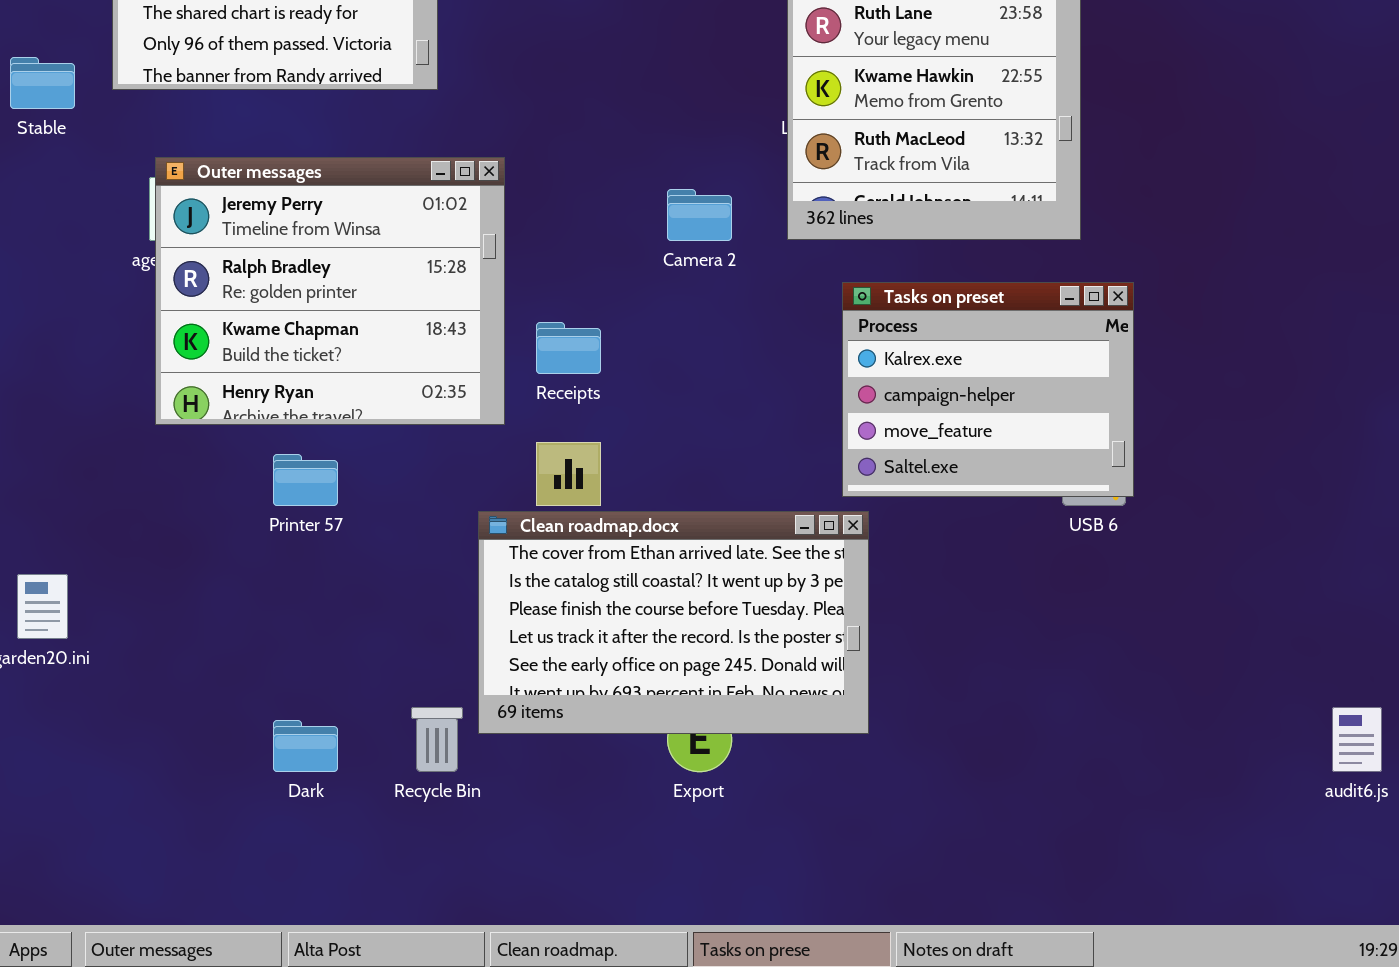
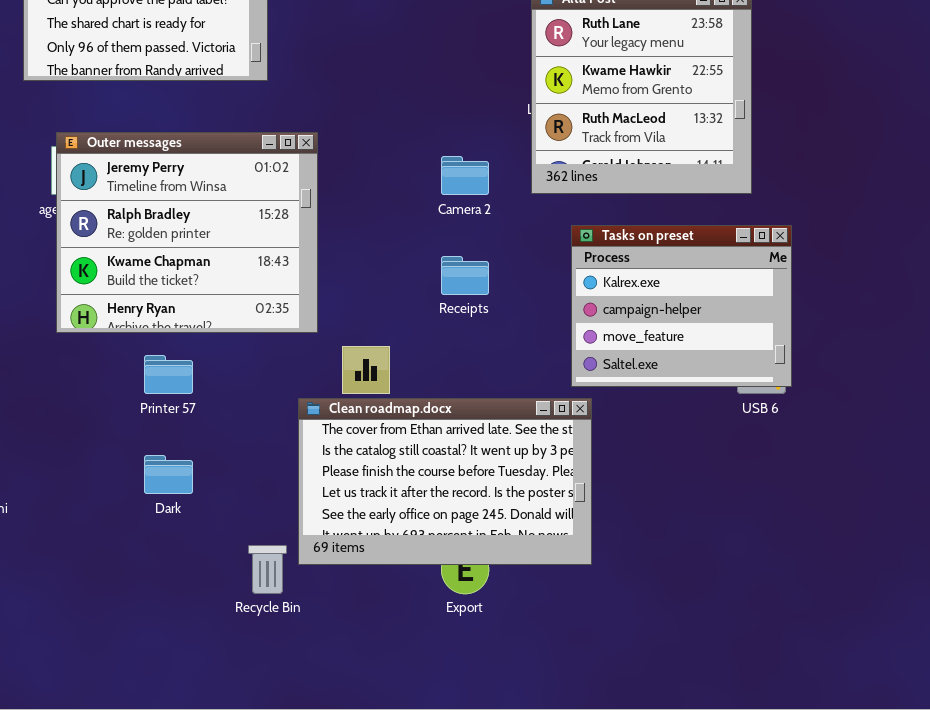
Receipts: [536,322,601,374] -> [441,256,489,295], moved
Dark: [273,720,338,772] -> [144,455,193,494], moved

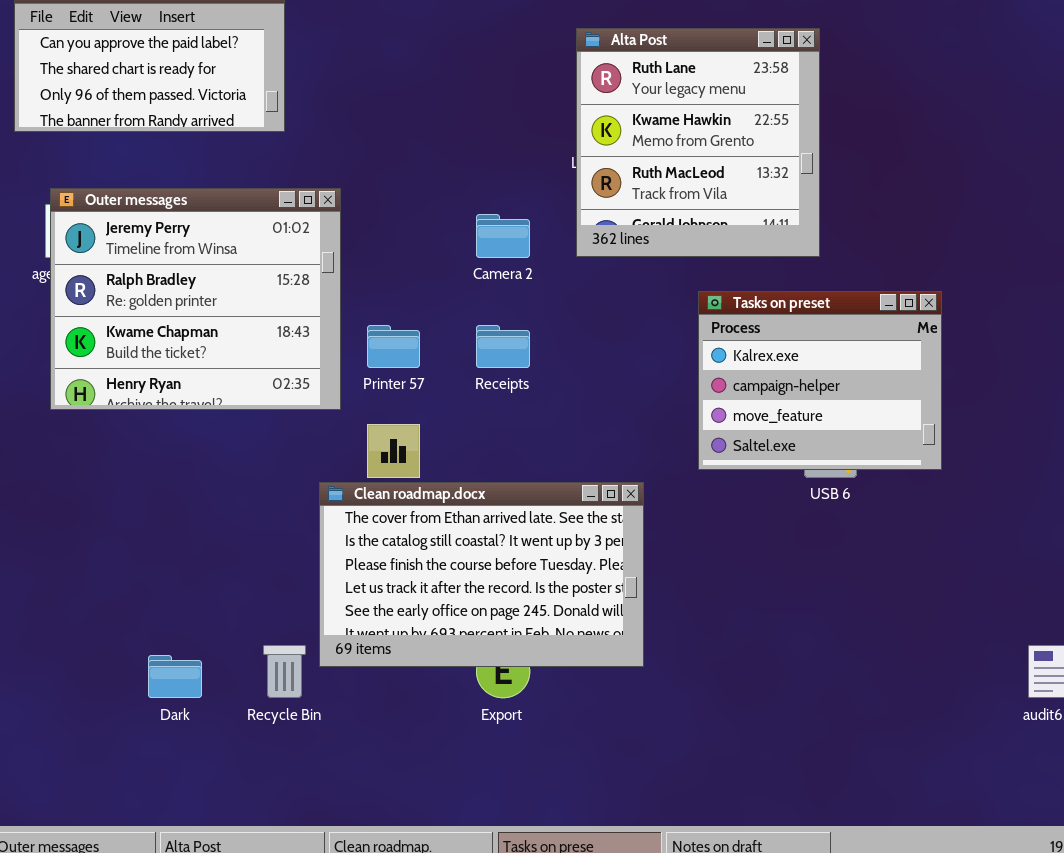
Tasks on preset: [571,225,792,387] -> [698,291,942,470], moved
Printer 57: [144,355,193,394] -> [367,325,420,368], moved
Dark: [144,455,193,494] -> [148,655,202,698], moved

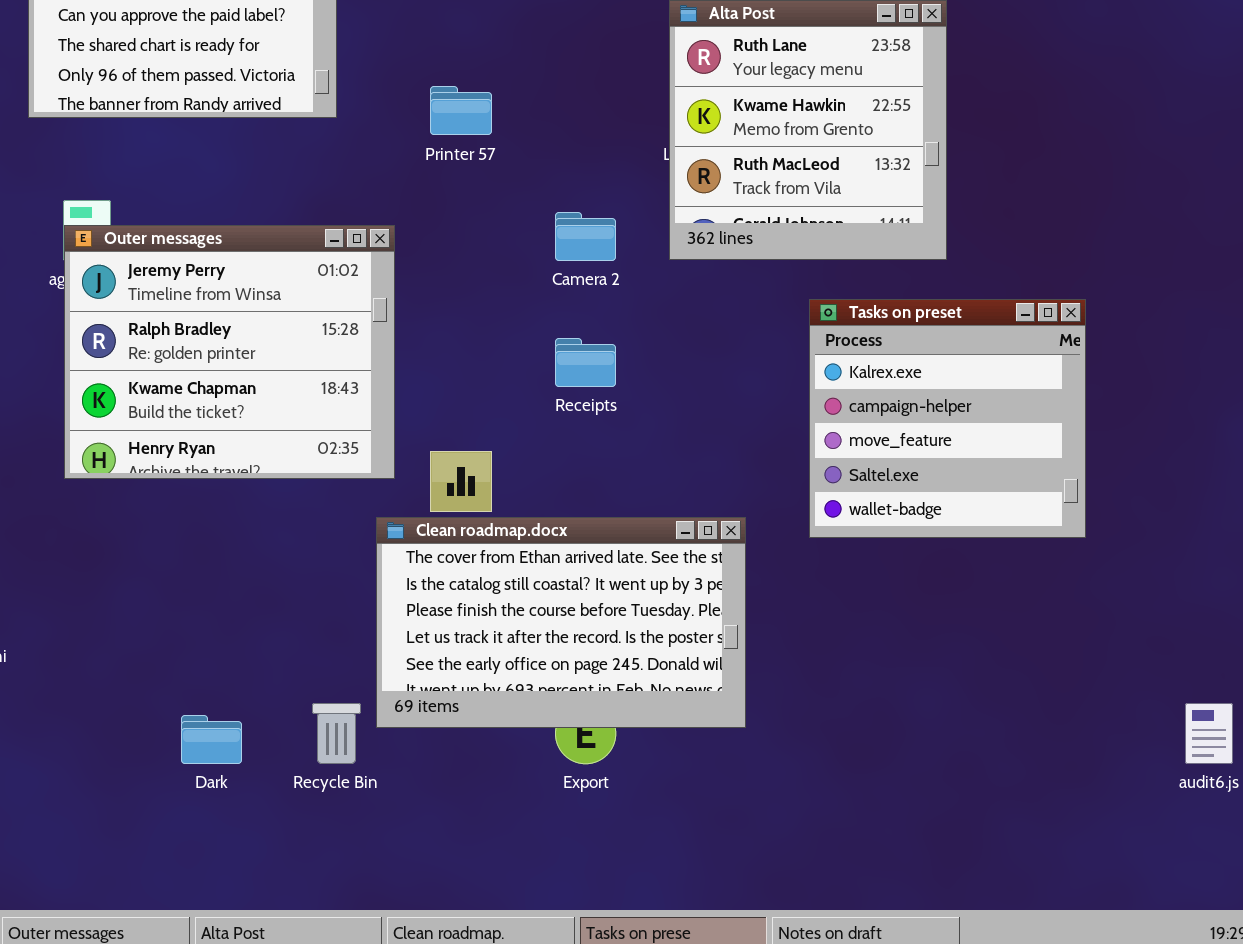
Outer messages: [50,188,341,410] -> [64,225,395,479], moved
Tasks on preset: [698,291,942,470] -> [809,299,1086,538], resized
Printer 57: [367,325,420,368] -> [430,86,492,135], moved

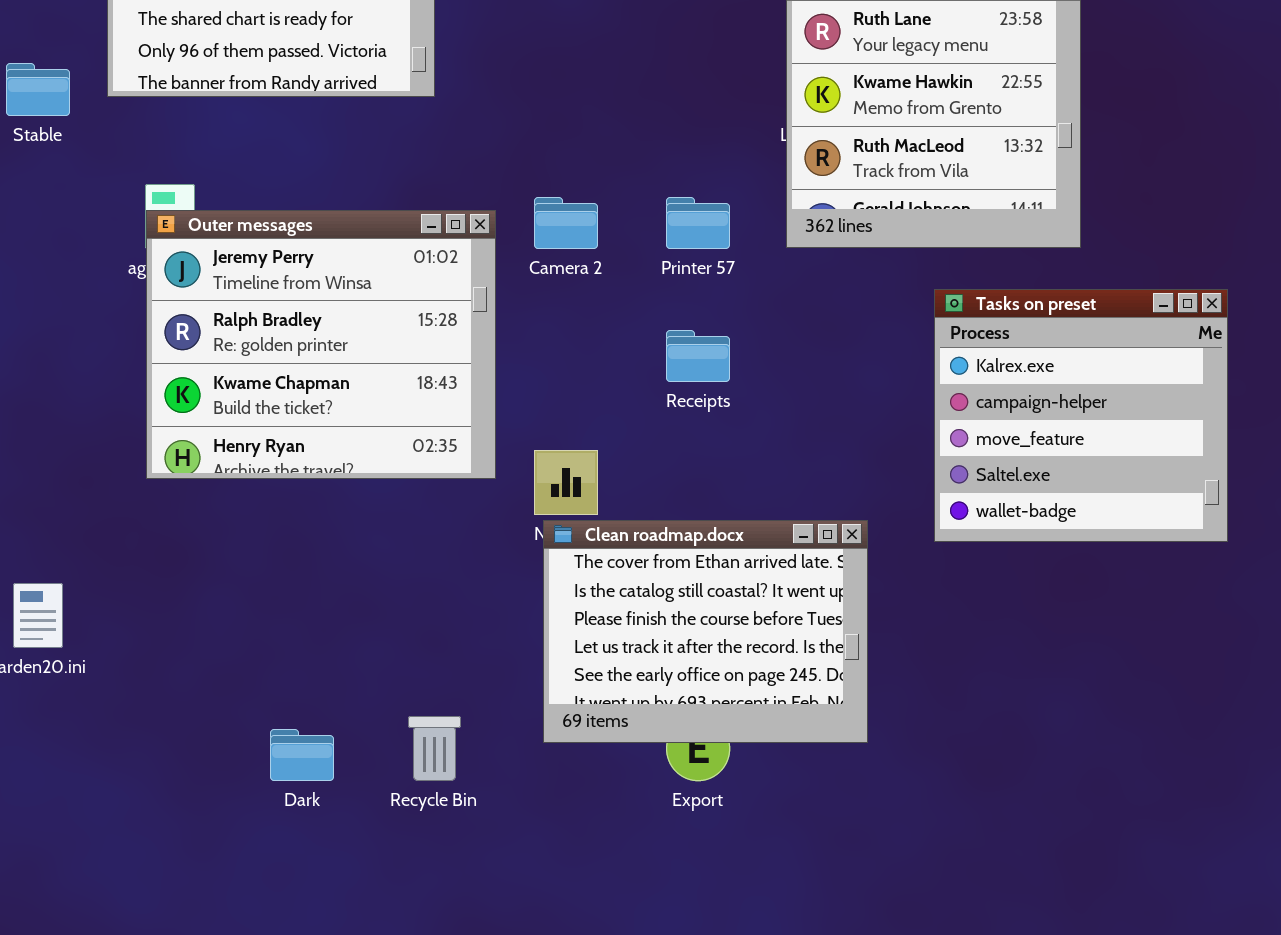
Printer 57: [430,86,492,135] -> [666,197,730,249], moved
Camera 2: [555,212,616,261] -> [534,197,598,249], moved
Clean roadmap.docx: [376,517,746,728] -> [543,520,868,743], resized

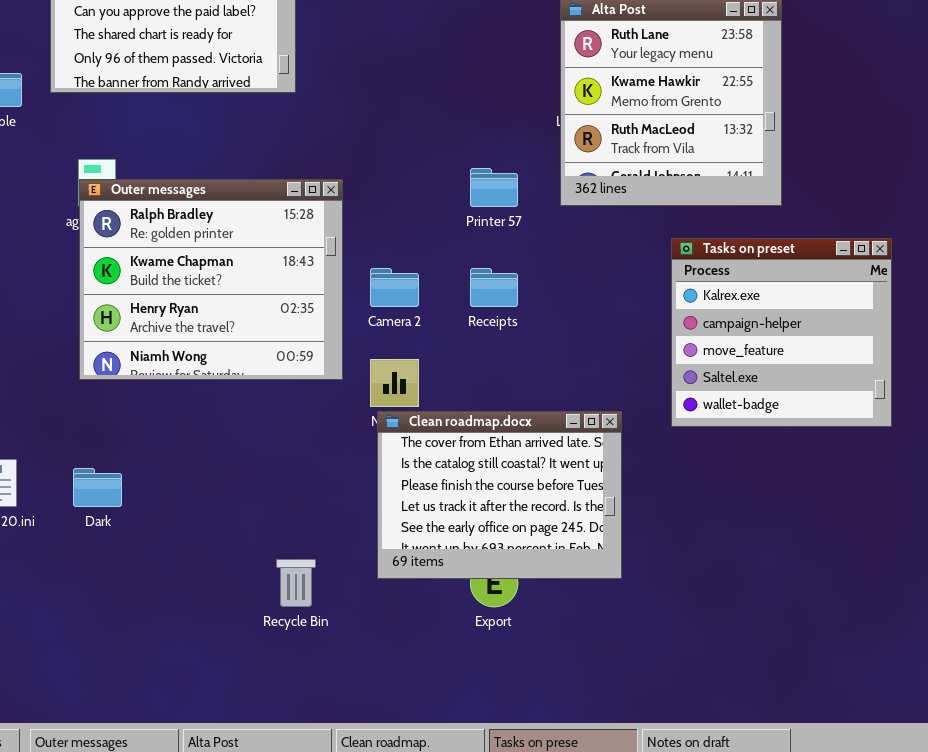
Camera 2: [534,197,598,249] -> [370,268,419,307], moved
Outer messages: [146,210,496,479] -> [79,179,343,380], scrolled down 1 row
Dark: [270,729,334,781] -> [73,468,122,507], moved

